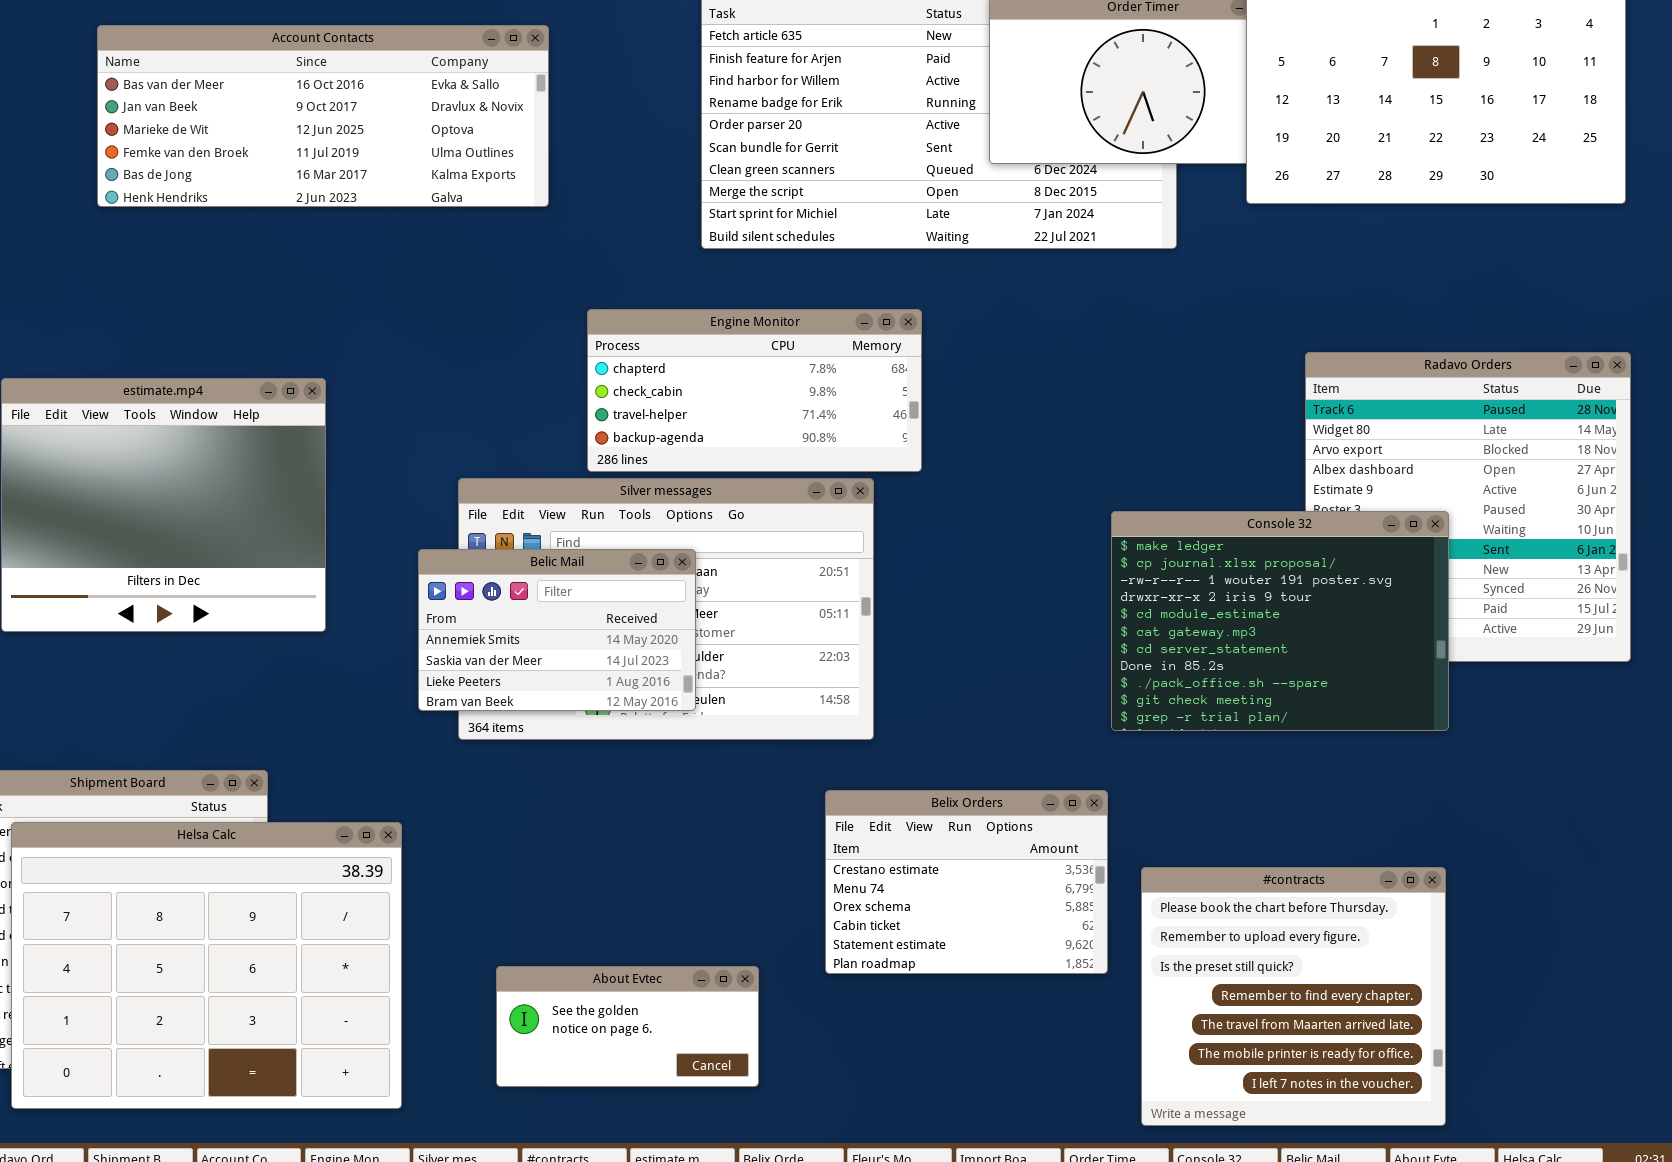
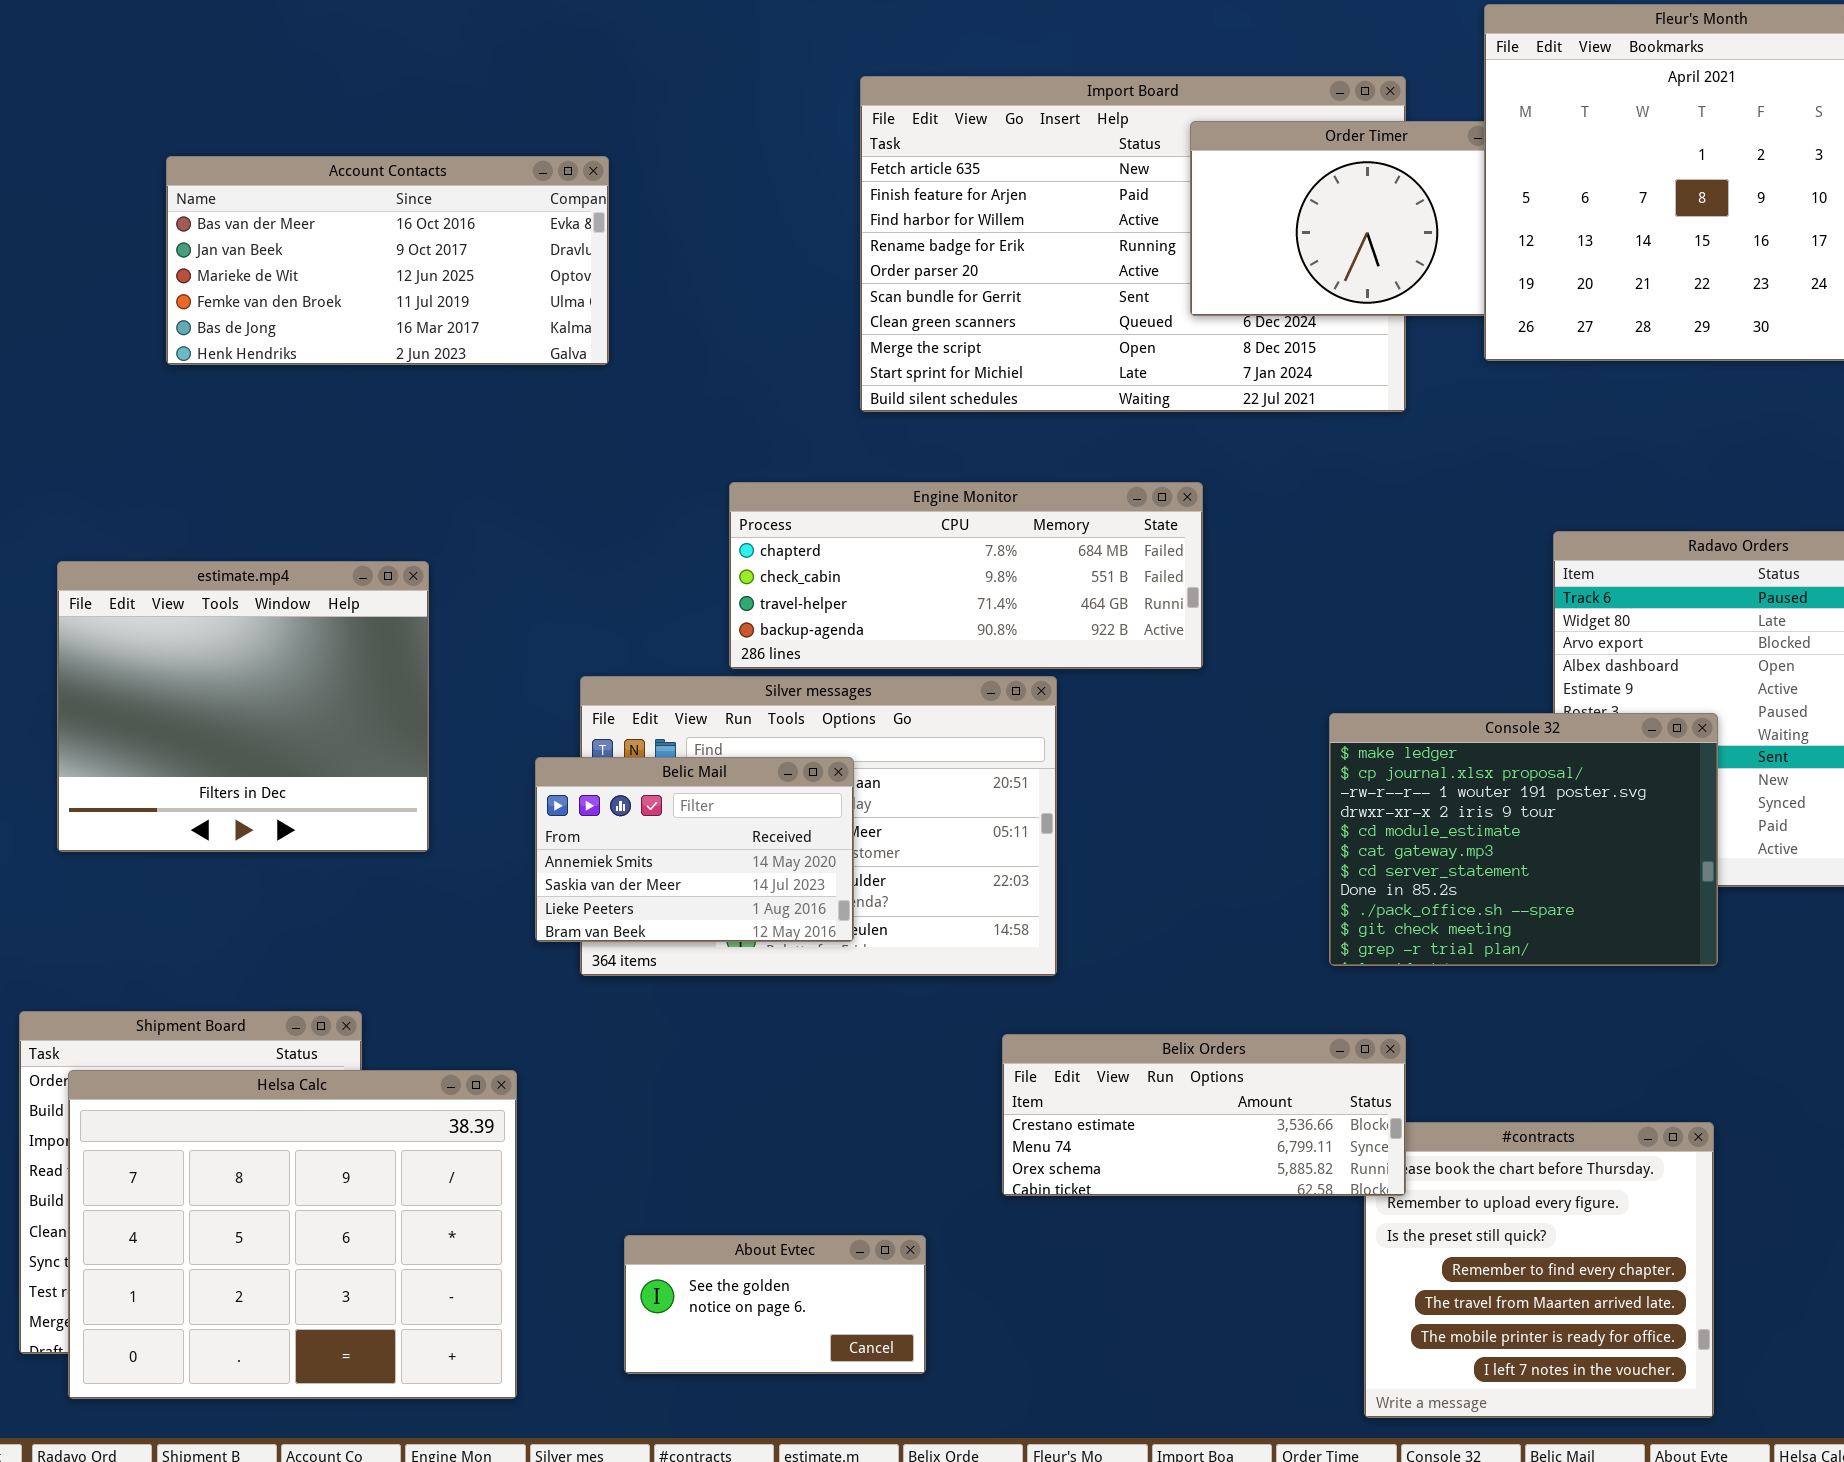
Account Contacts: [97,25,549,207] -> [166,156,609,365], resized
Engine Monitor: [587,309,922,472] -> [729,482,1203,669], resized
Belix Orders: [825,790,1108,974] -> [1002,1034,1406,1196], resized

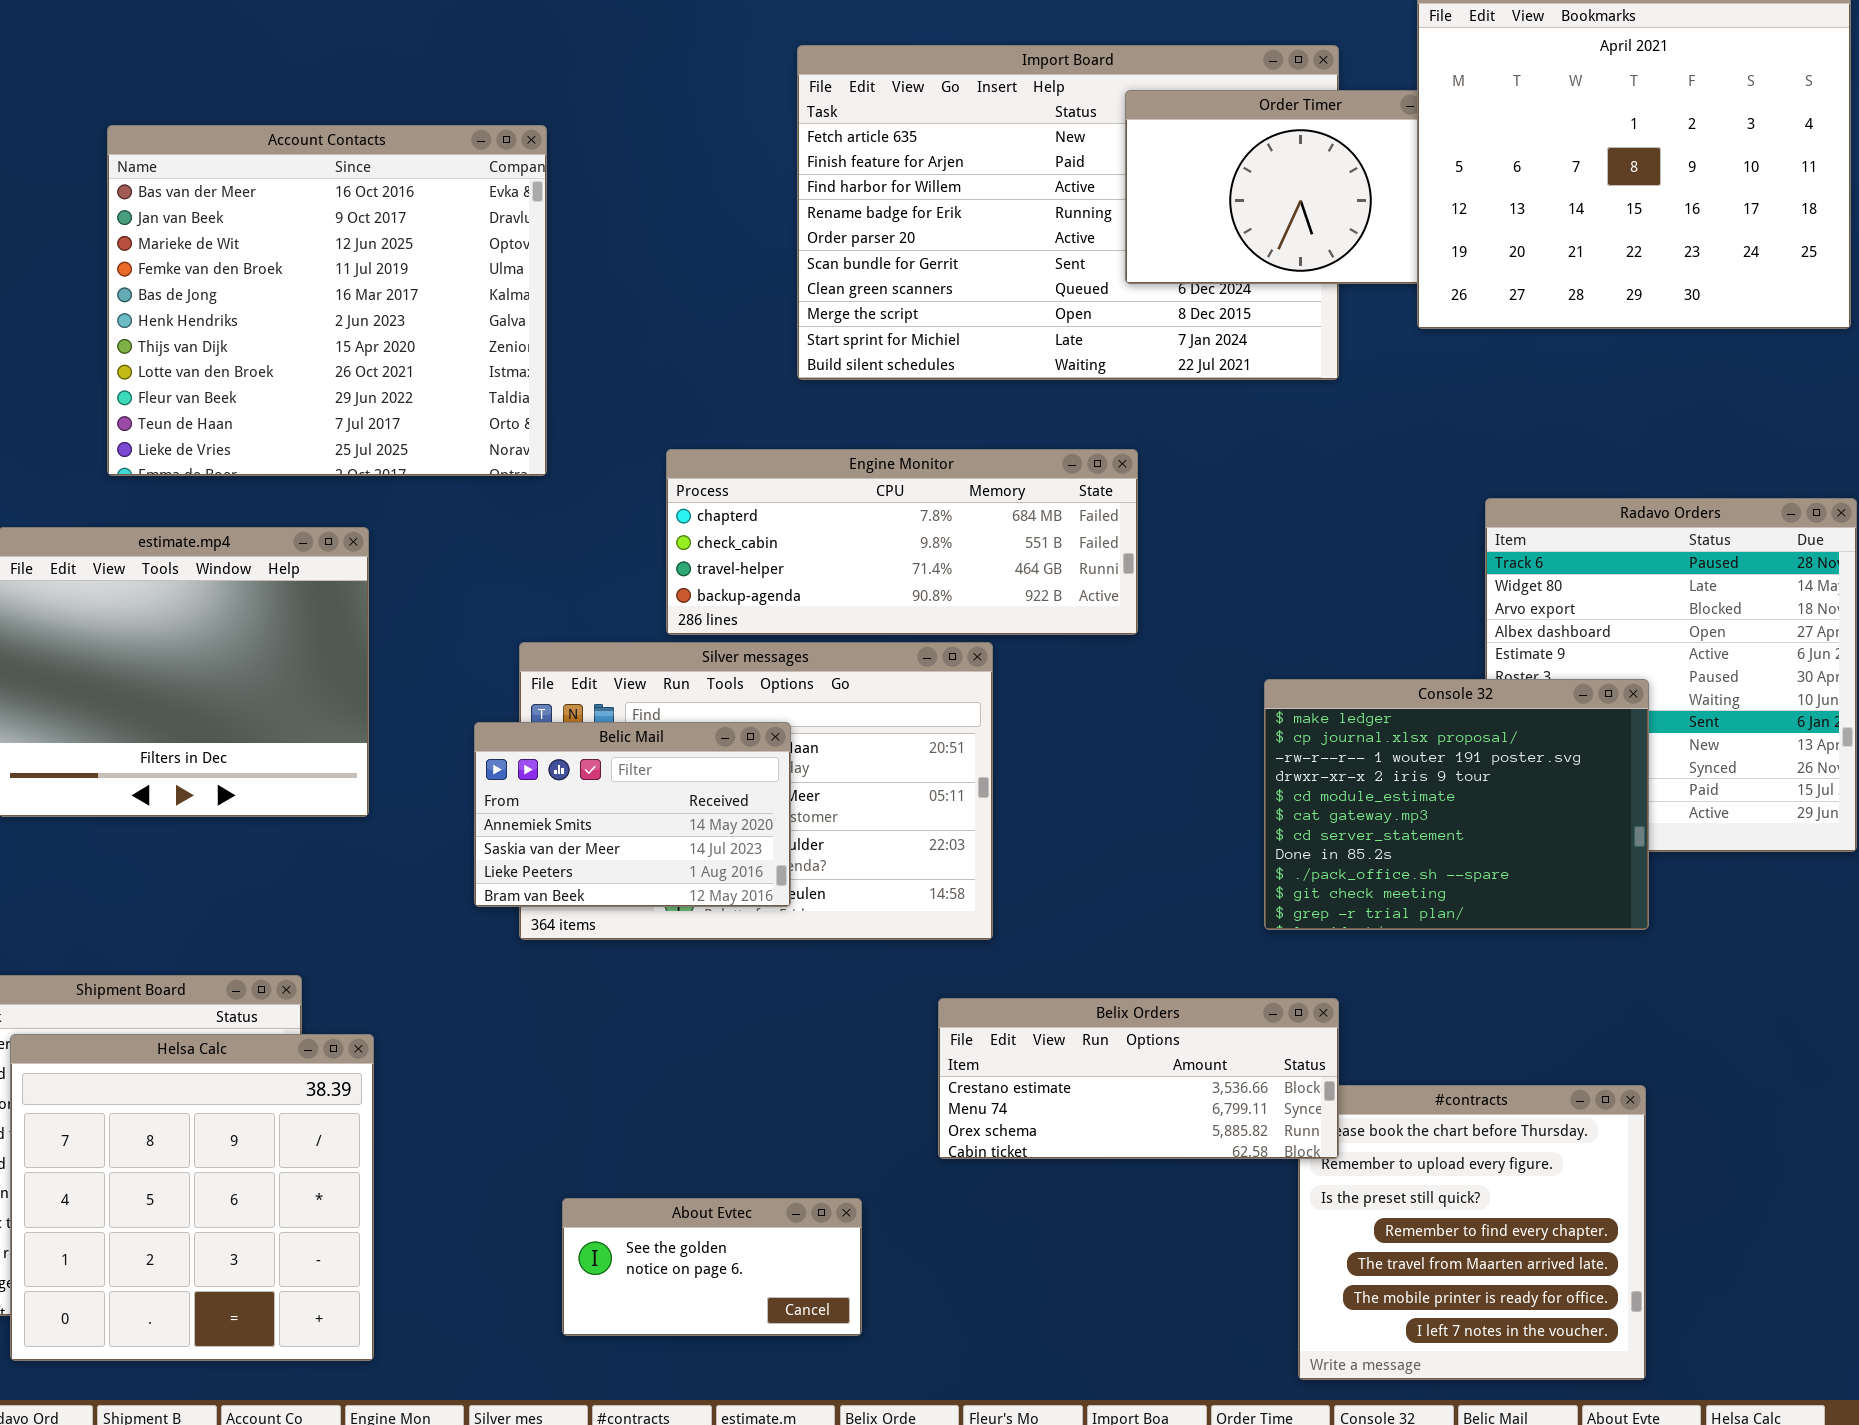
Account Contacts: [166,156,609,365] -> [107,125,547,476], resized
Helsa Calc: [68,1070,517,1399] -> [10,1034,374,1361], resized

